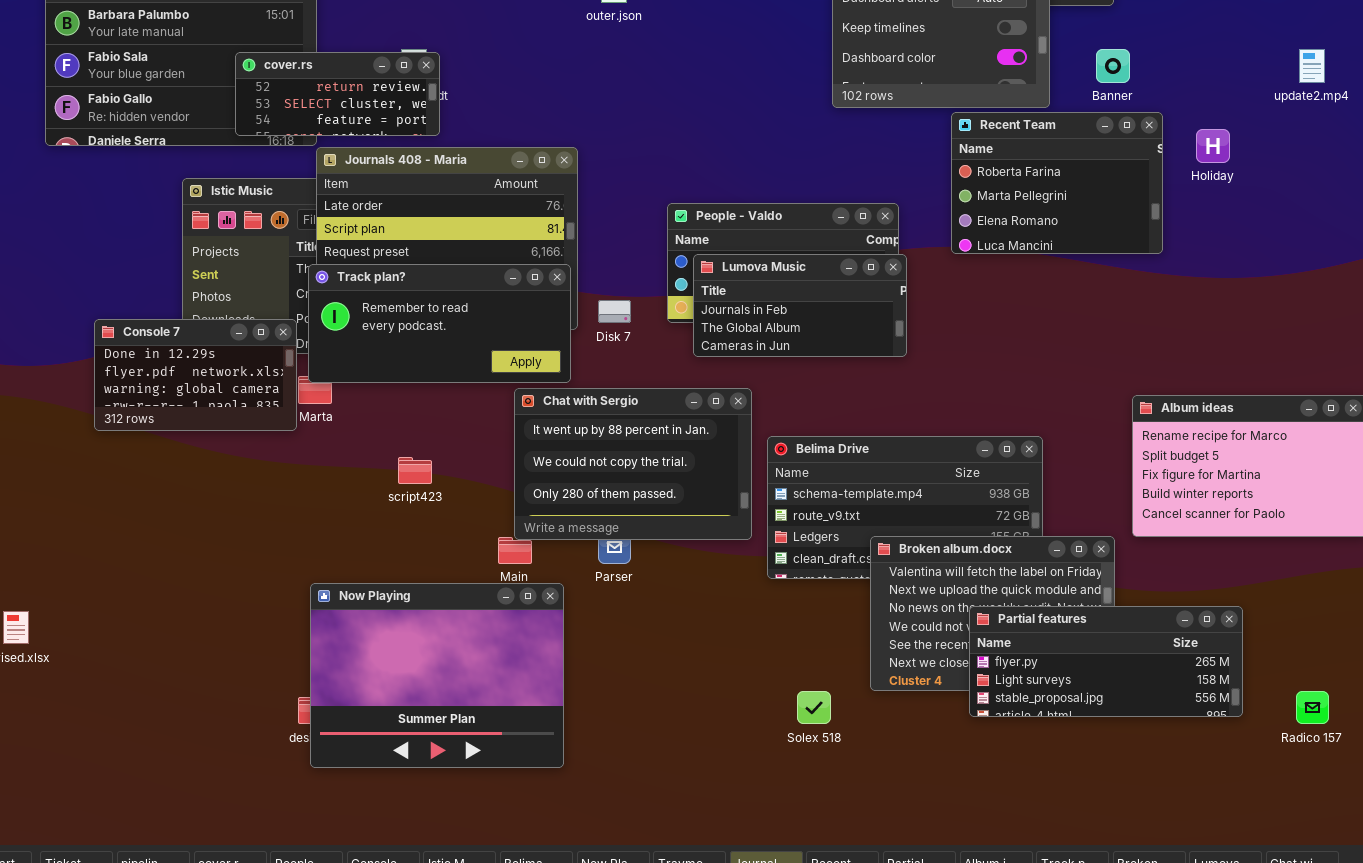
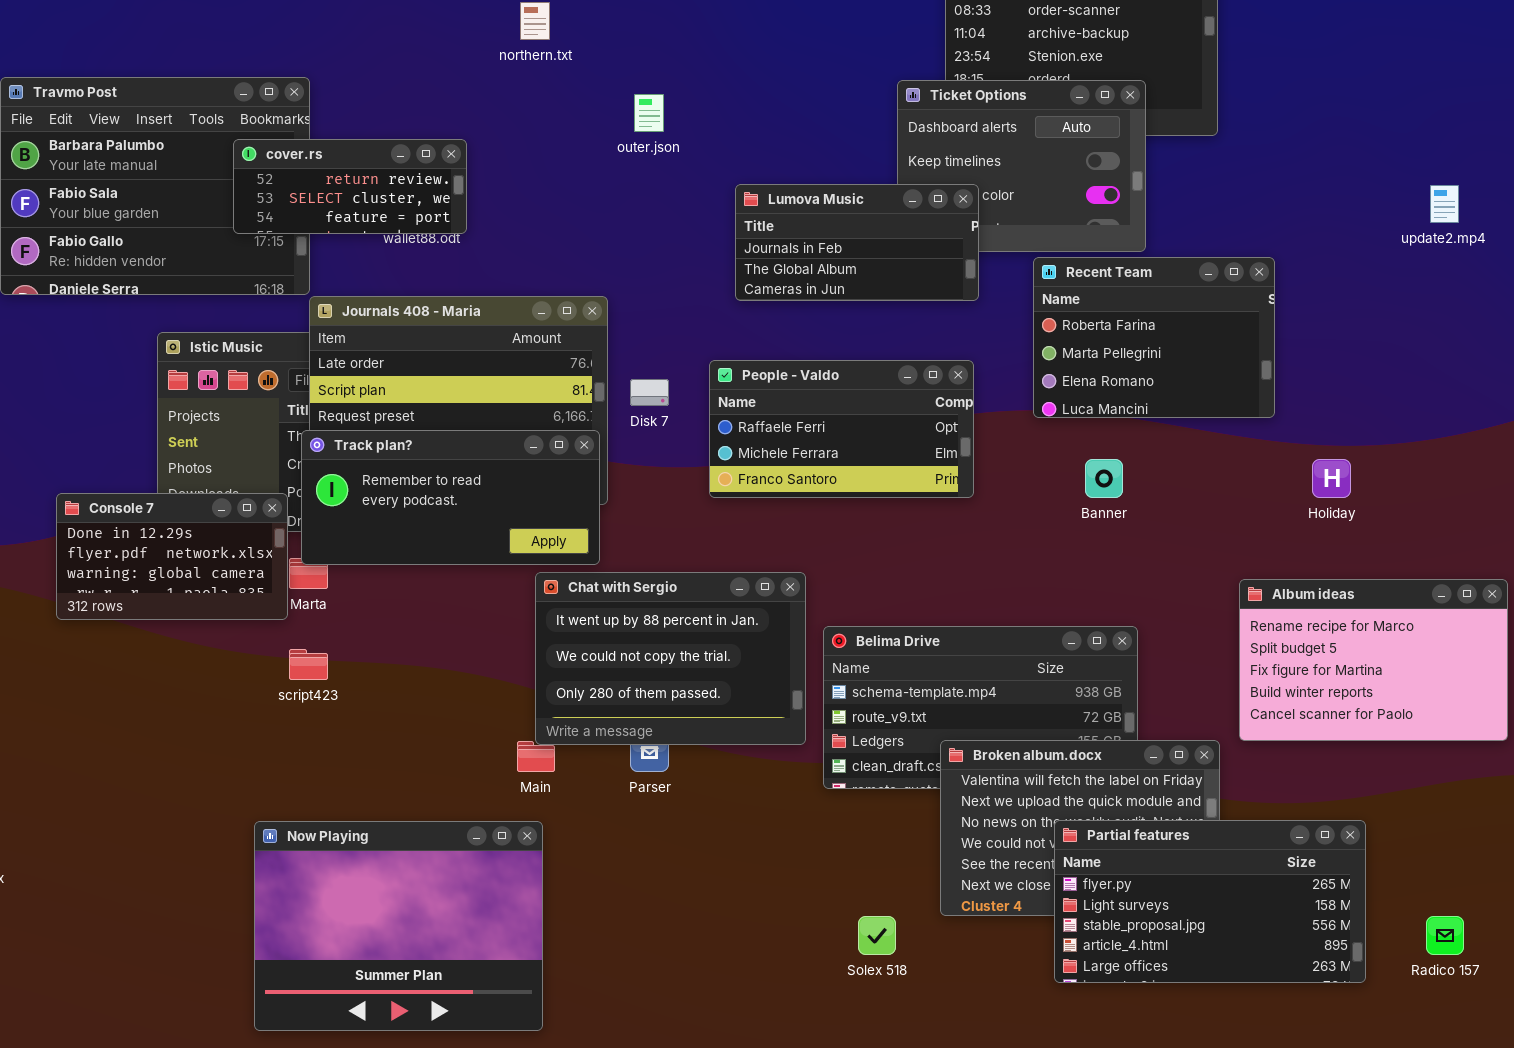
Banner: [1096,49,1130,83] -> [1085,459,1123,498], moved
cover.rs: [235,52,440,136] -> [233,139,467,234], moved
Holiday: [1196,129,1230,163] -> [1312,459,1351,498], moved
Lumova Music: [693,254,907,357] -> [735,184,979,301], moved
Disk 7: [598,300,631,323] -> [630,379,669,406], moved
script423: [398,457,432,484] -> [289,649,328,680], moved
Now Playing: [310,583,564,768] -> [254,821,543,1031], moved
Partial features: [969,606,1243,717] -> [1054,820,1366,983], resized

